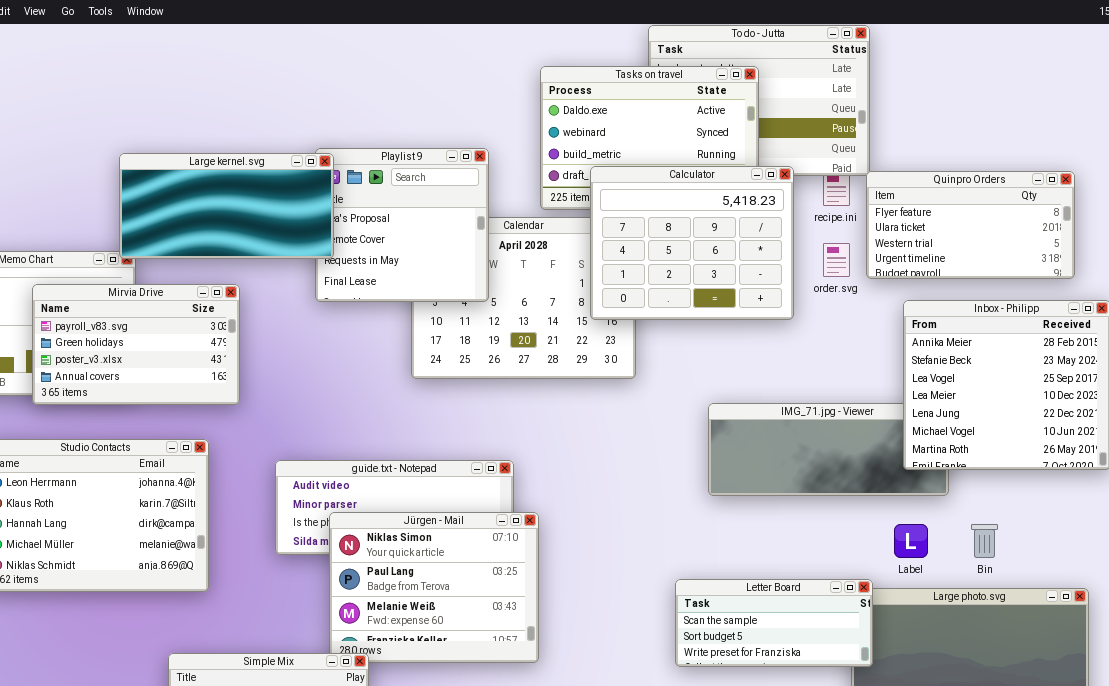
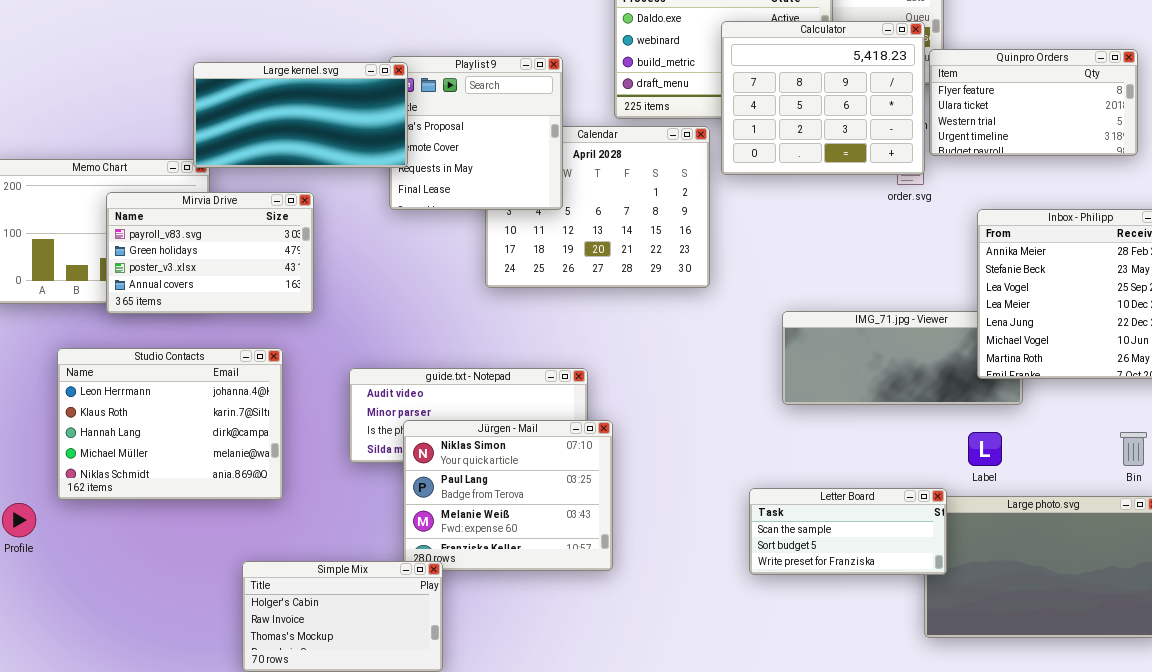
Calculator: [590,166,794,320] -> [721,21,925,175], moved
Quinpro Orders: [866,171,1075,279] -> [929,49,1138,156], moved
Bin: [971,524,998,558] -> [1120,432,1147,466], moved

